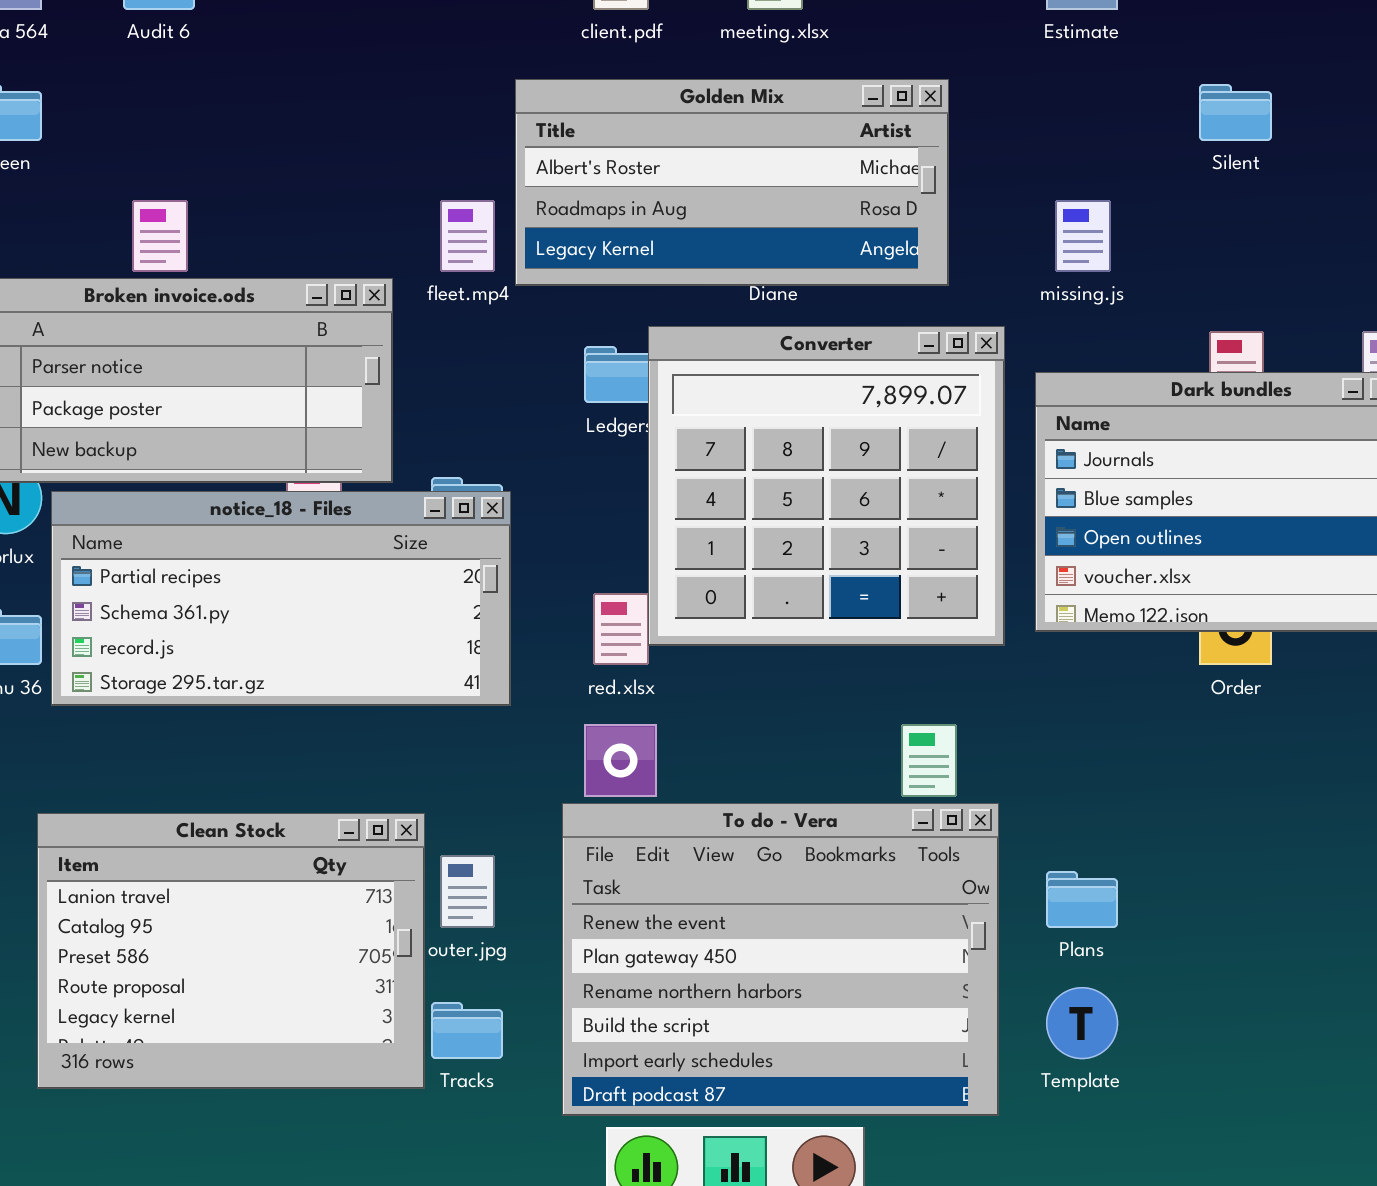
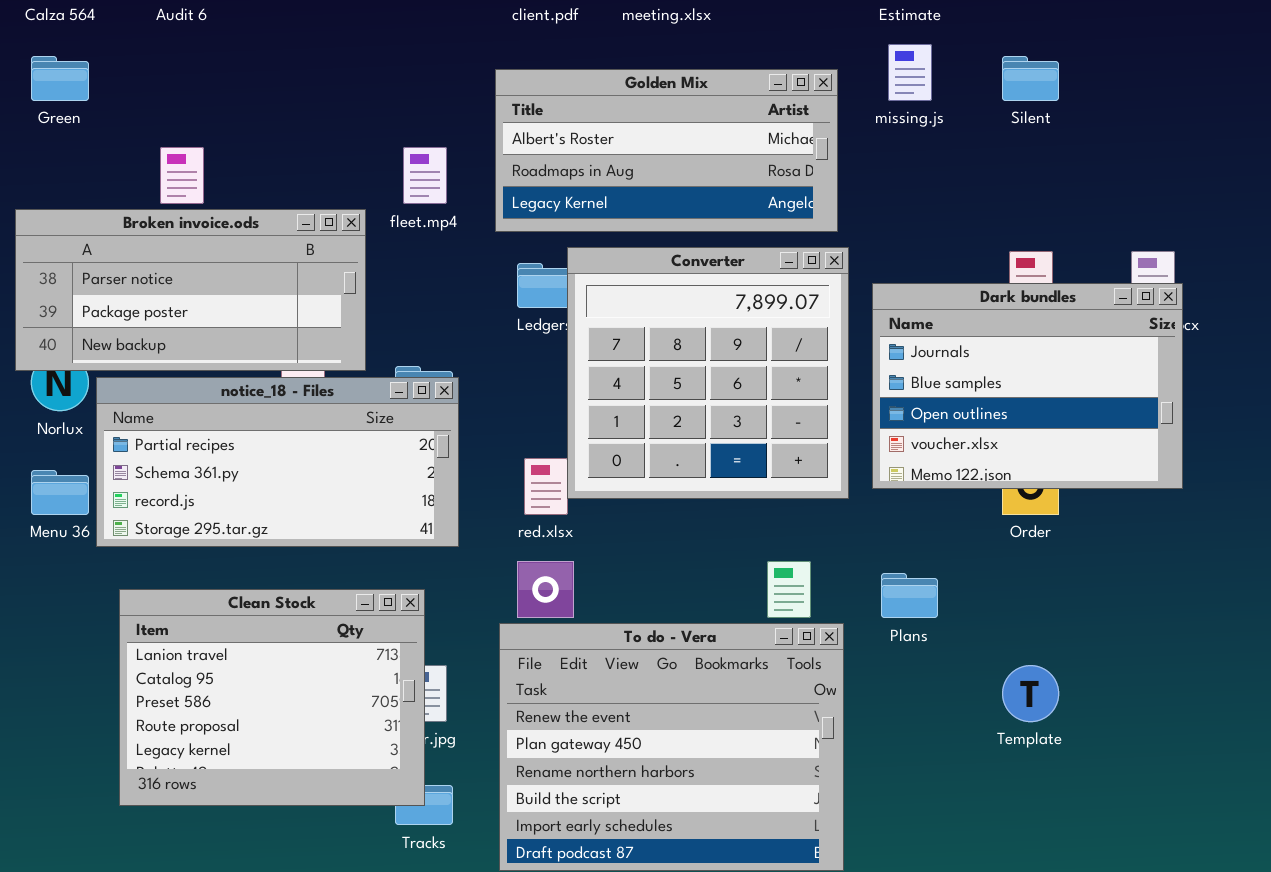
Golden Mix: [515,79,949,286] -> [495,69,838,232], moved
missing.js: [1055,200,1111,272] -> [888,44,932,101], moved
Clean Stock: [37,813,425,1089] -> [119,589,425,806], moved
Plans: [1046,871,1118,928] -> [881,573,938,618], moved
Template: [1046,987,1118,1059] -> [1002,665,1059,722], moved

